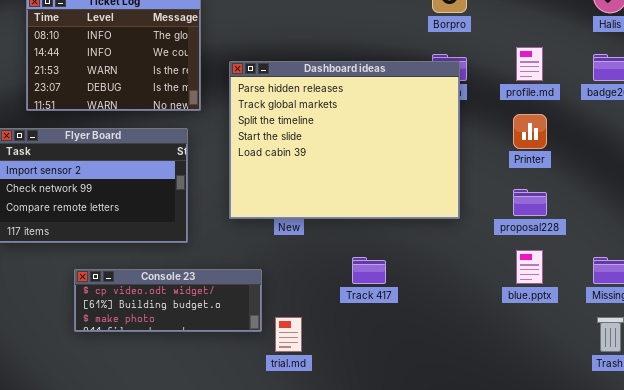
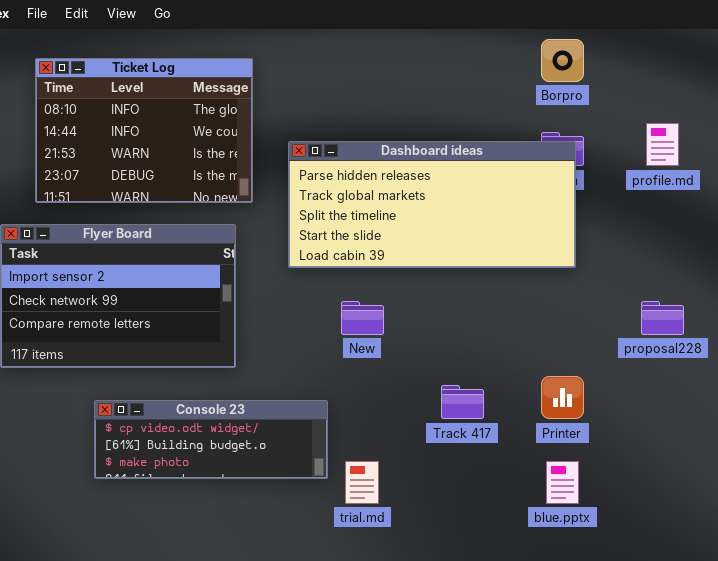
Dashboard ideas: [229,61,460,219] -> [288,141,576,268], resized
Printer: [513,114,547,149] -> [541,376,584,419], moved
blue.pptx: [516,250,543,284] -> [546,461,579,504], moved

